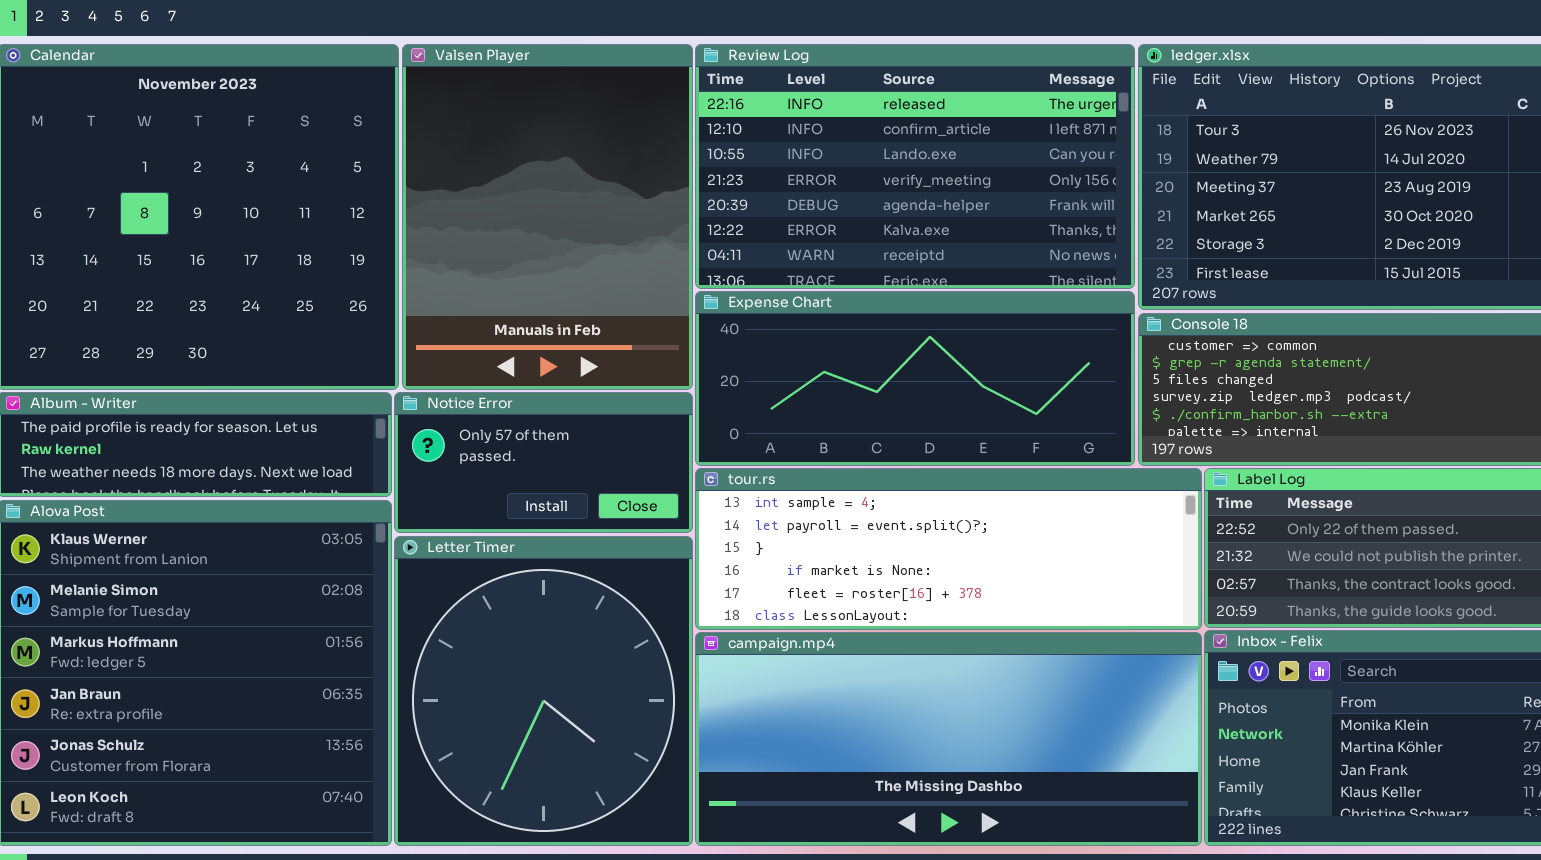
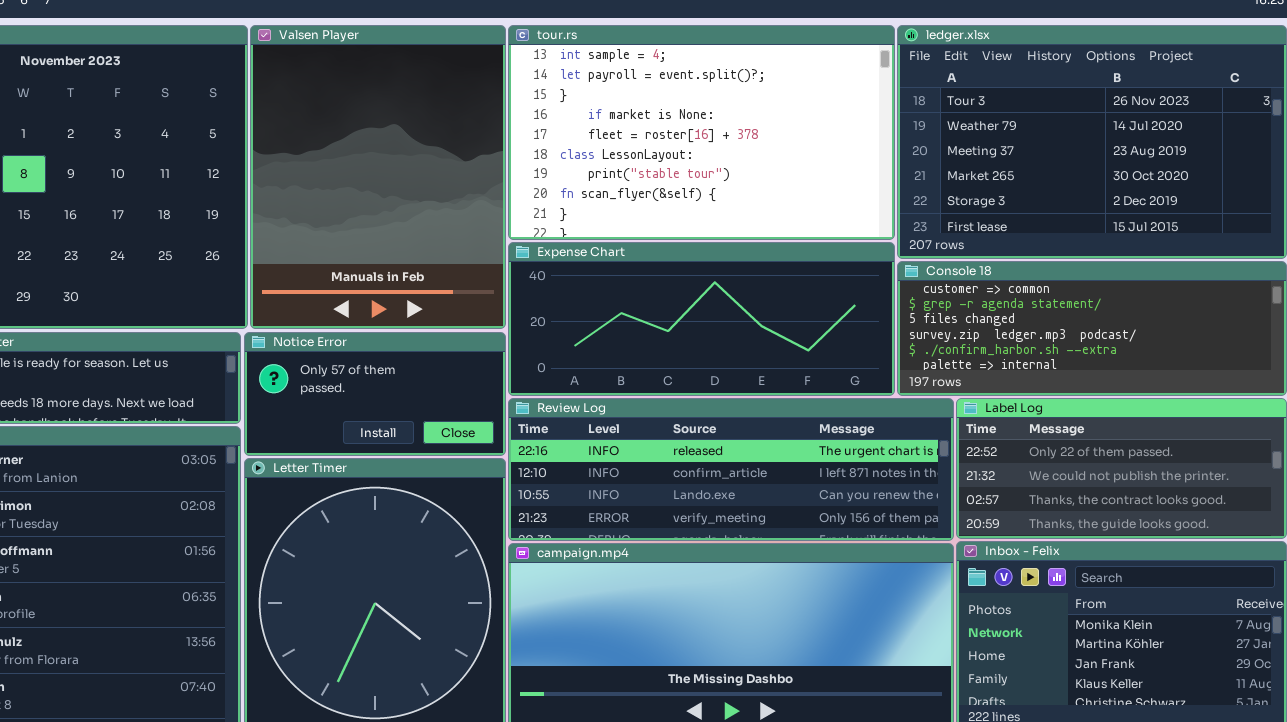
Review Log: [695,44,1135,289] -> [508,398,954,541], moved, resized
tour.rs: [695,468,1202,630] -> [508,25,895,240], moved, resized

